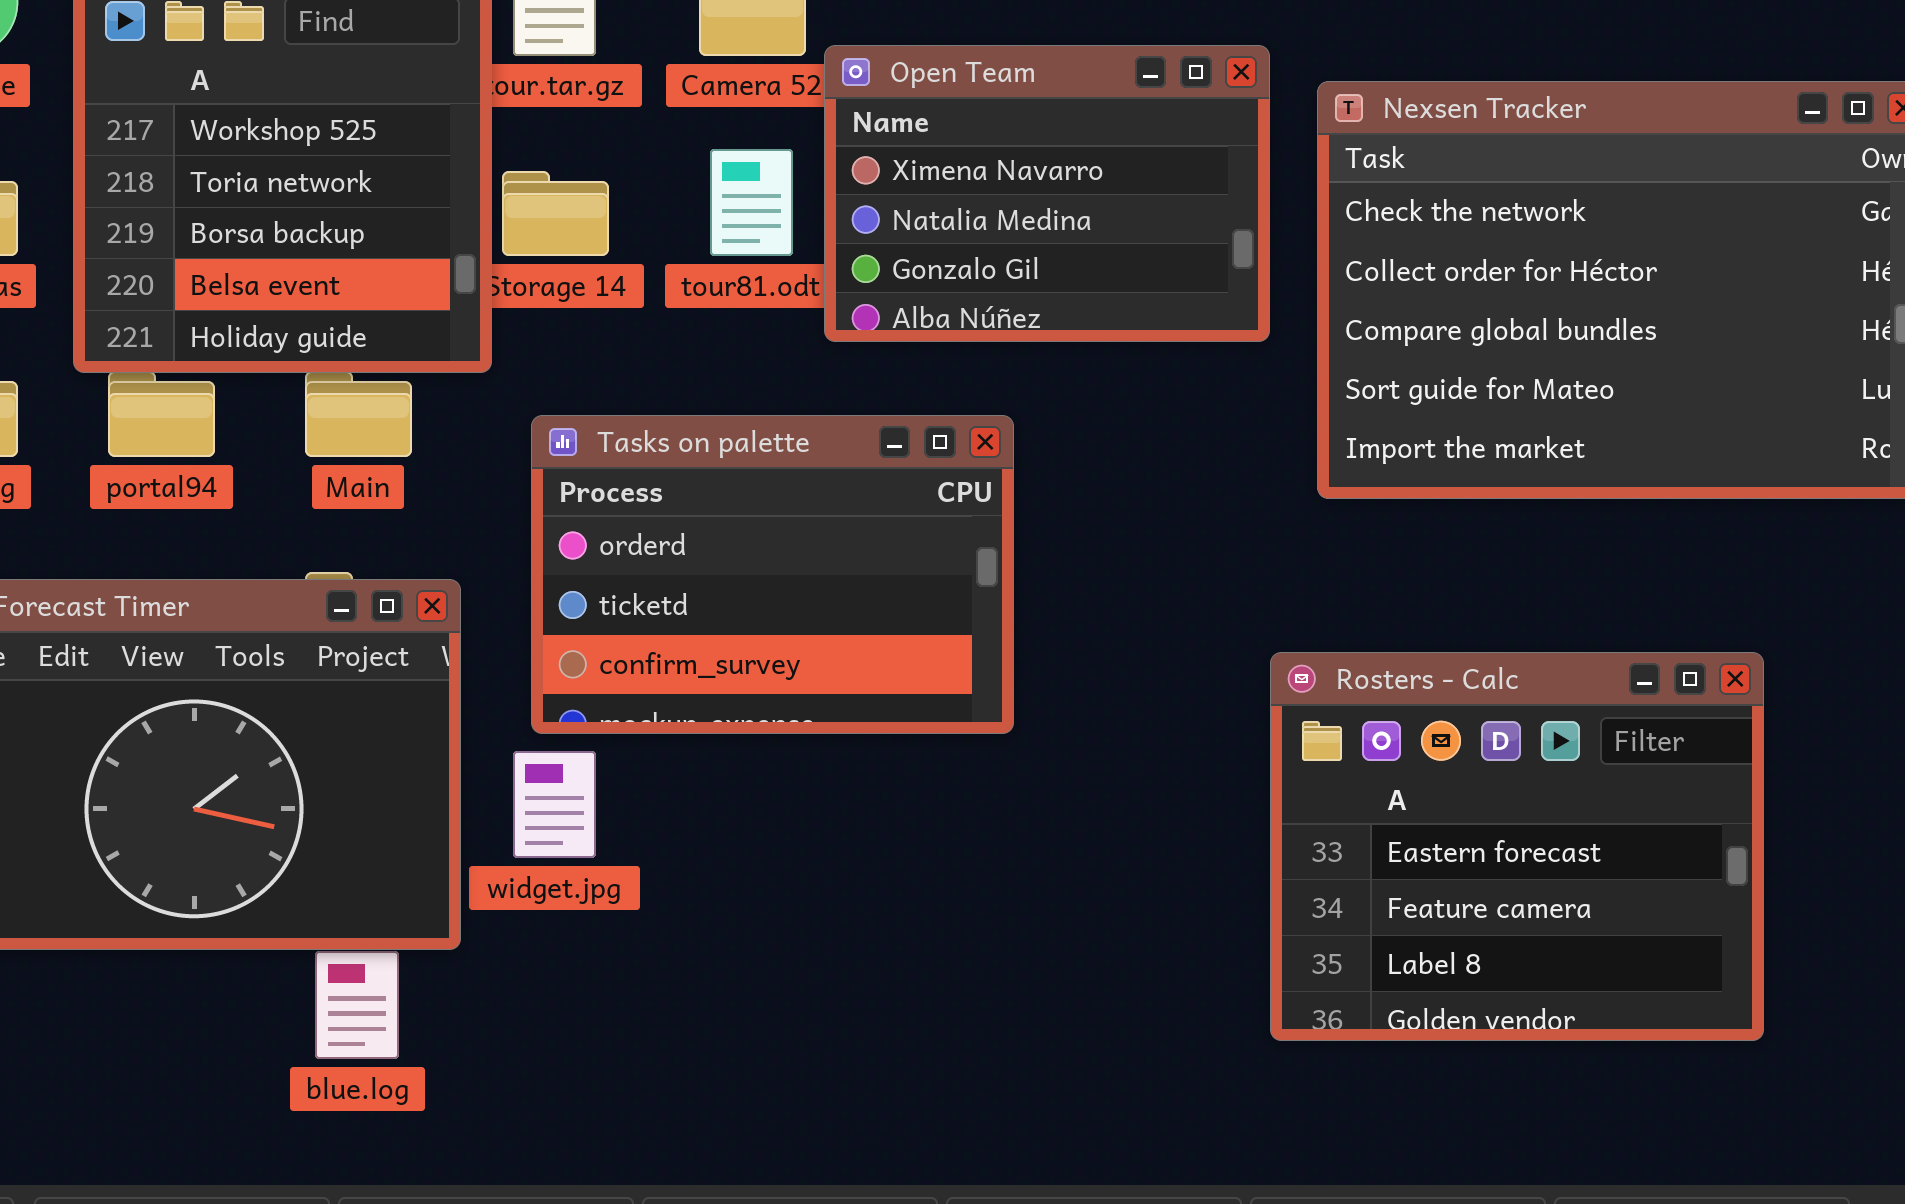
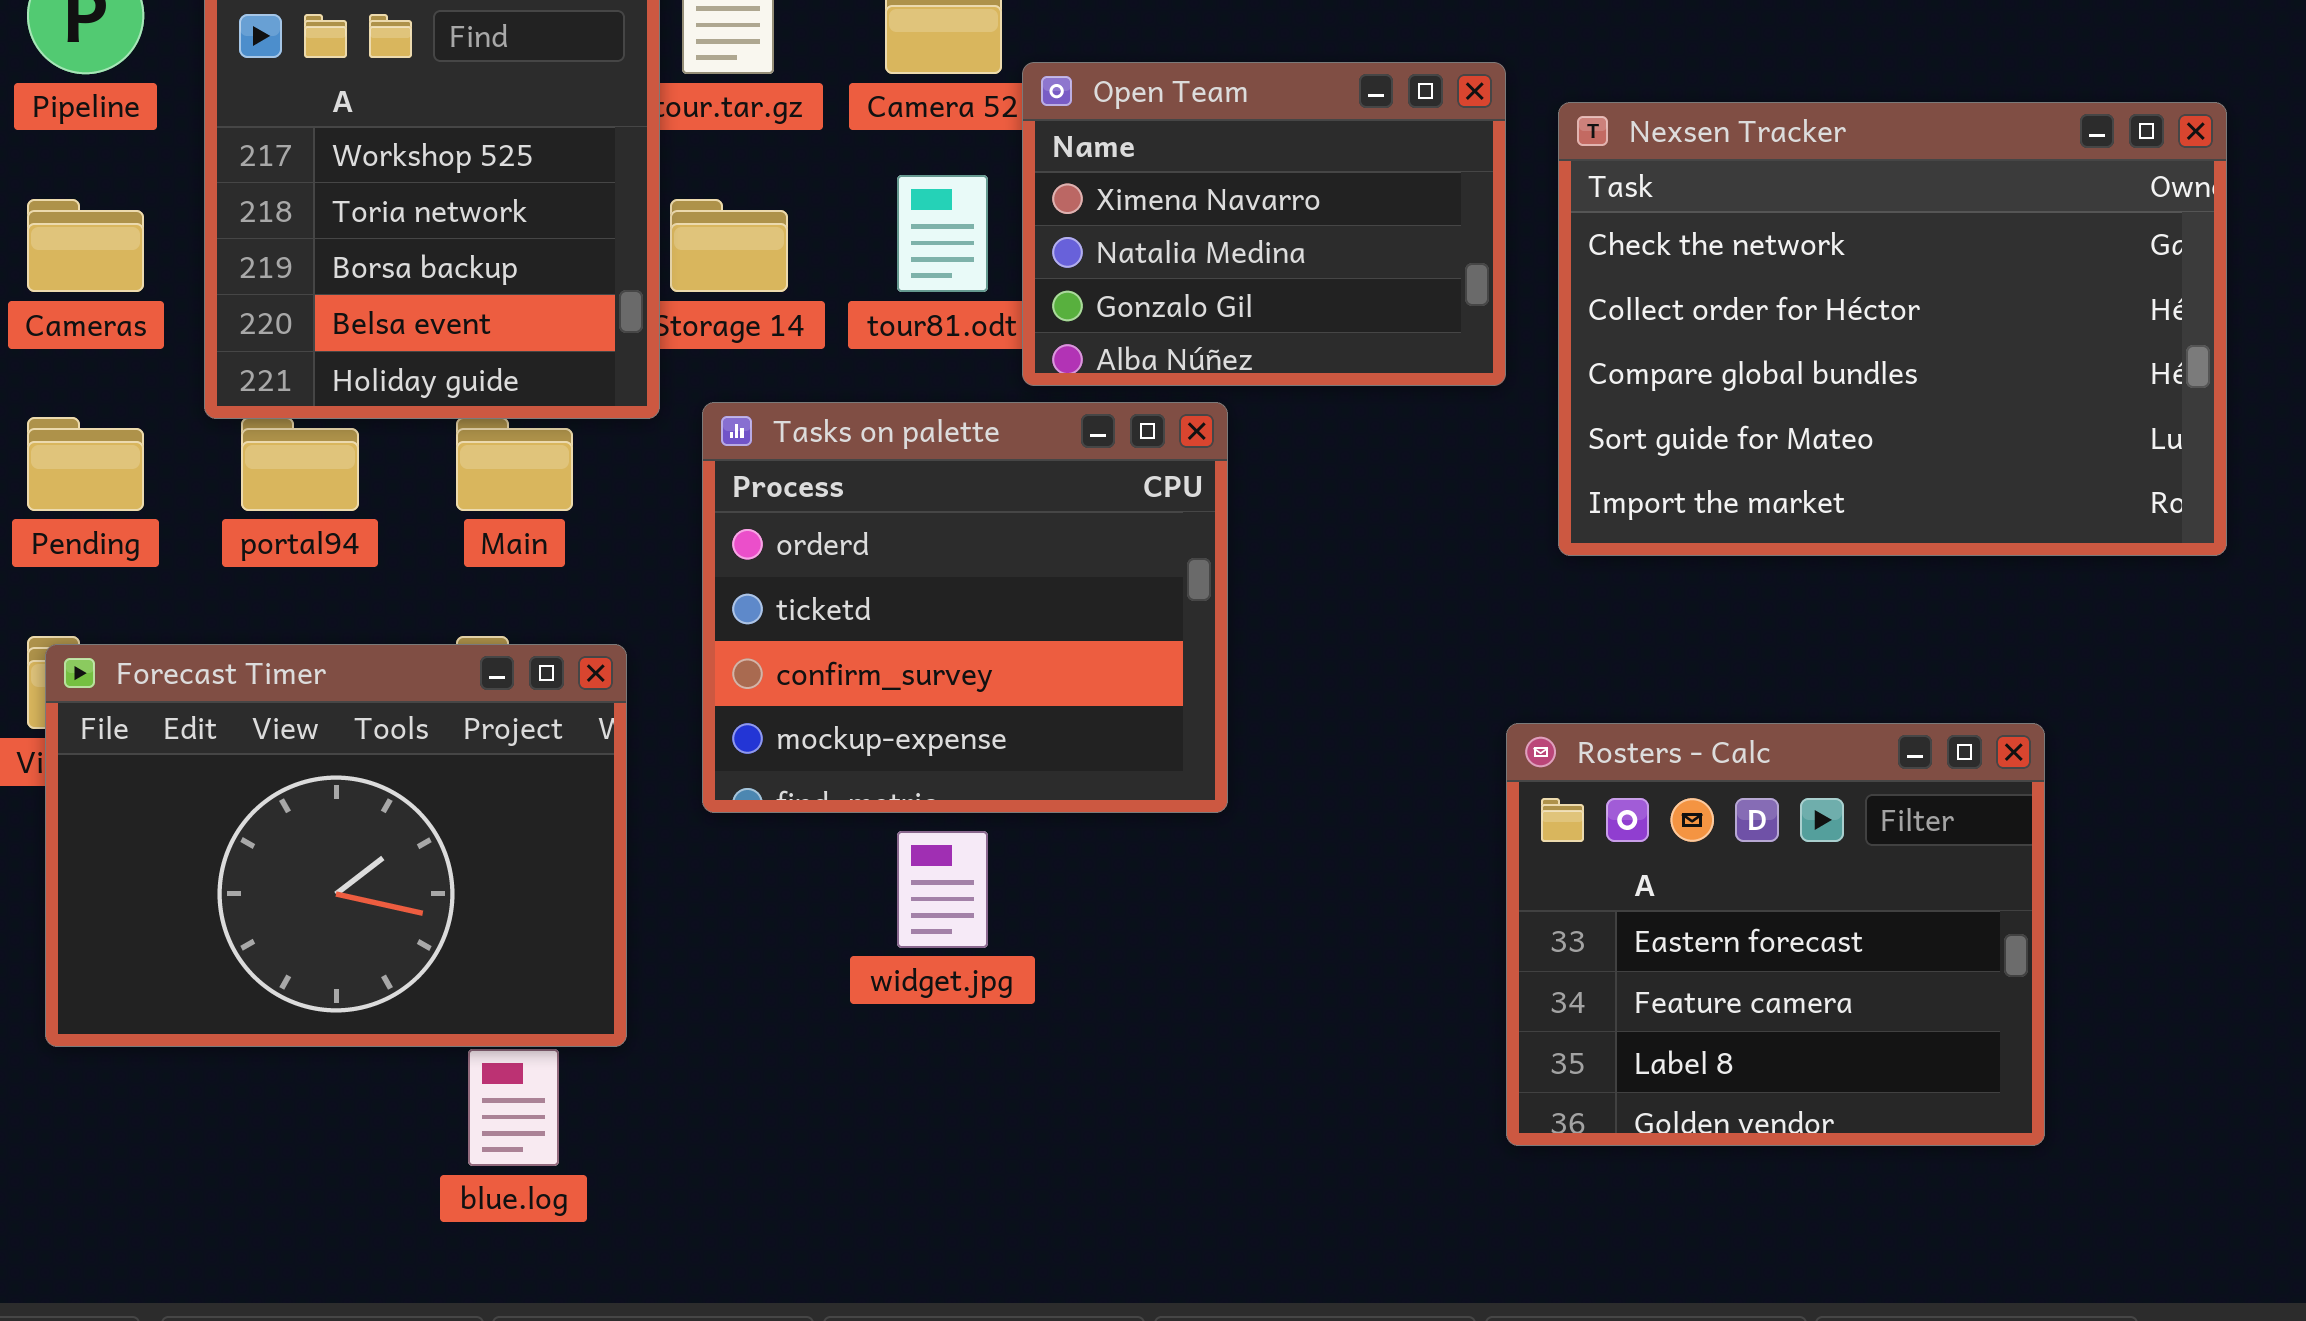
Tasks on palette: [531,415,1014,734] -> [702,402,1228,813], resized
widget.jpg: [513,751,596,858] -> [897,831,988,948], moved

